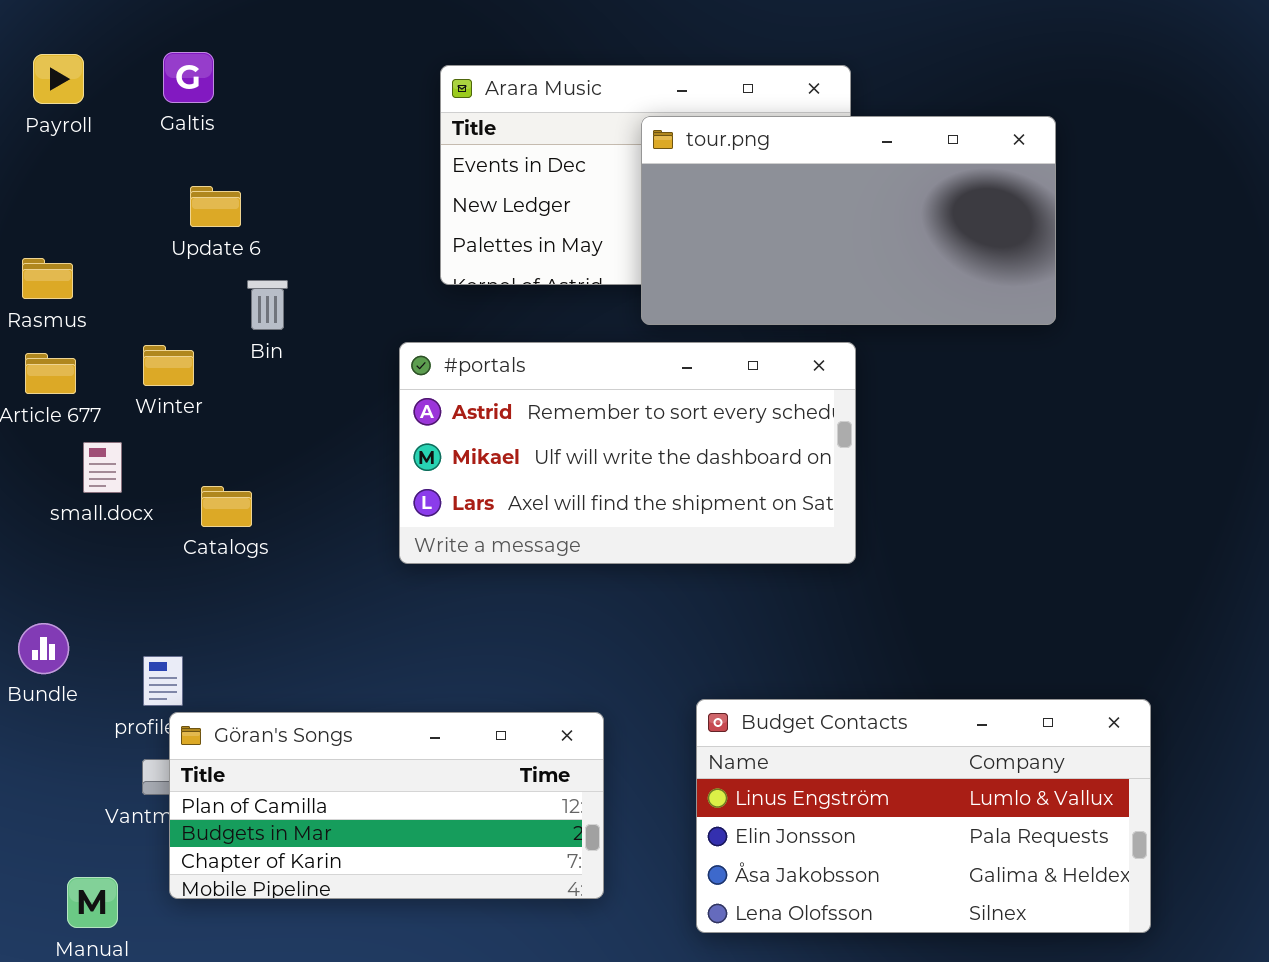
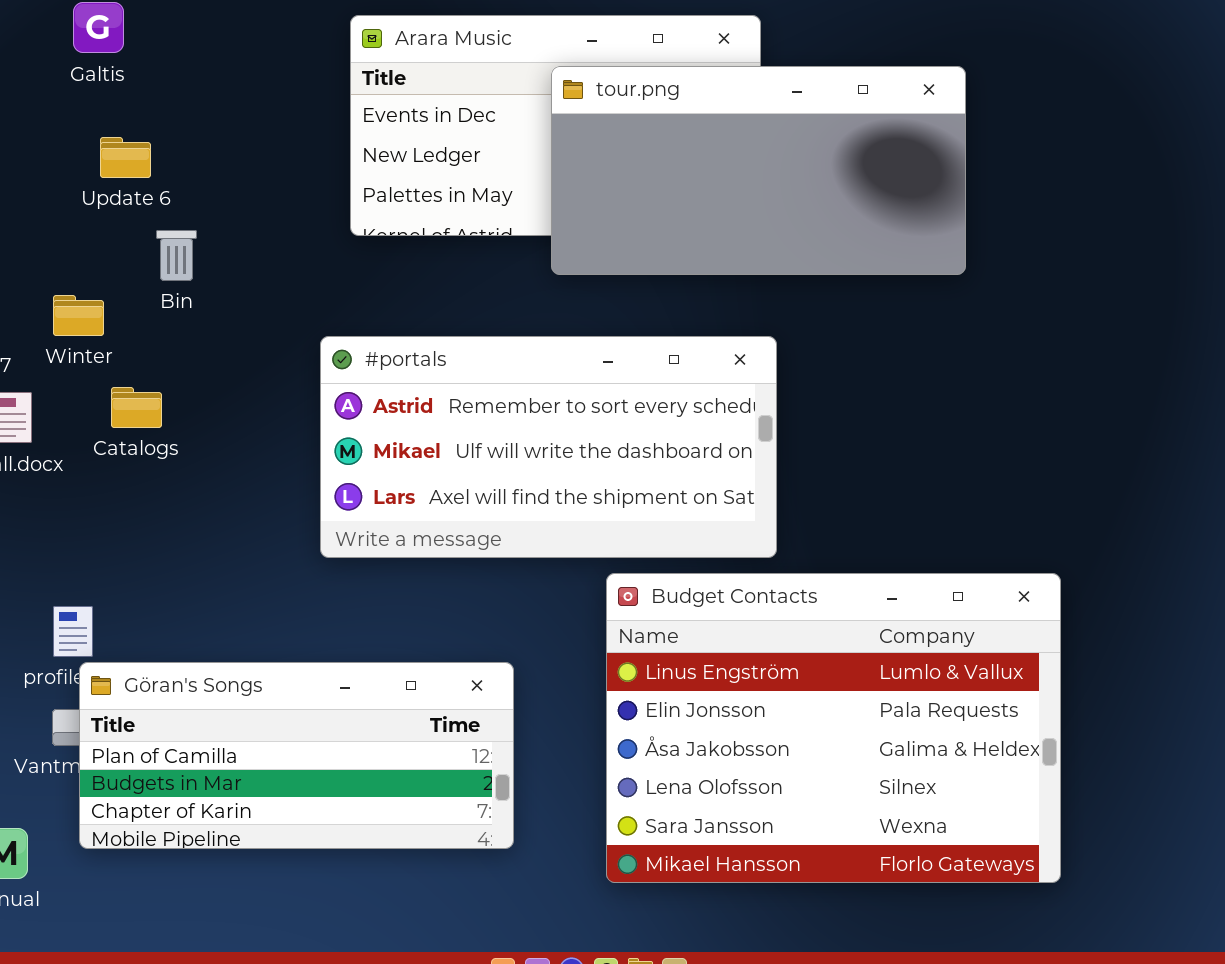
#portals: [399,342,856,564] -> [320,336,777,558], moved
Catalogs: [201,486,252,527] -> [111,387,162,428], moved
Budget Contacts: [696,699,1151,933] -> [606,573,1061,883], resized

